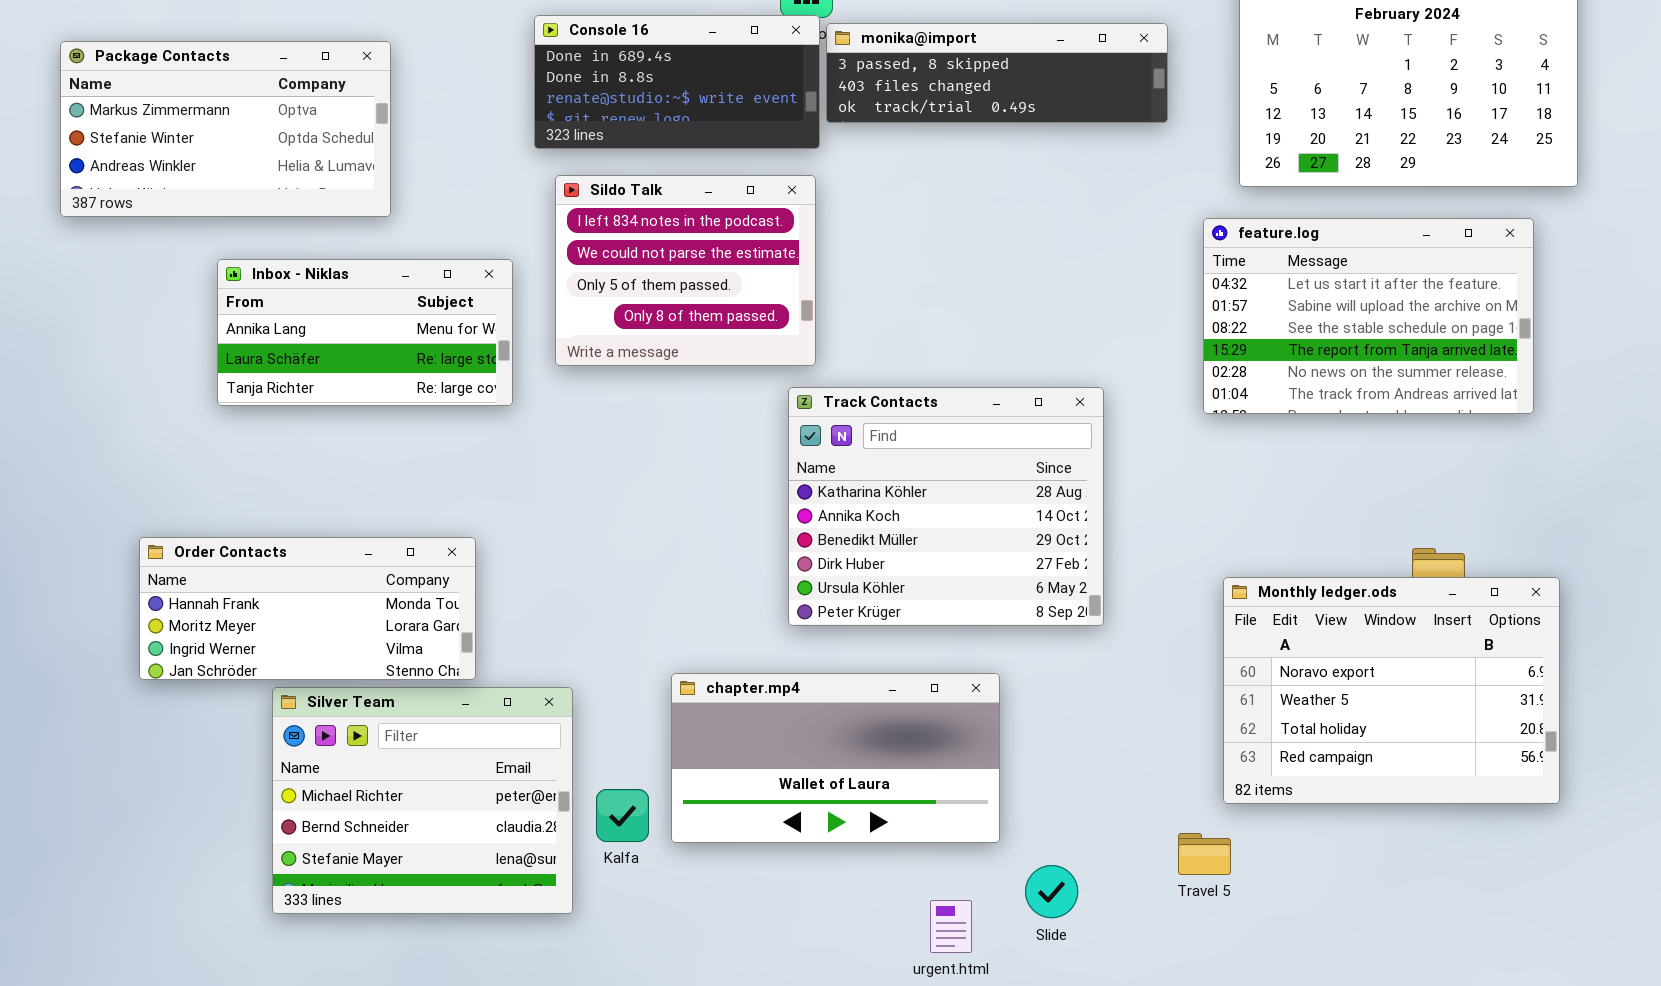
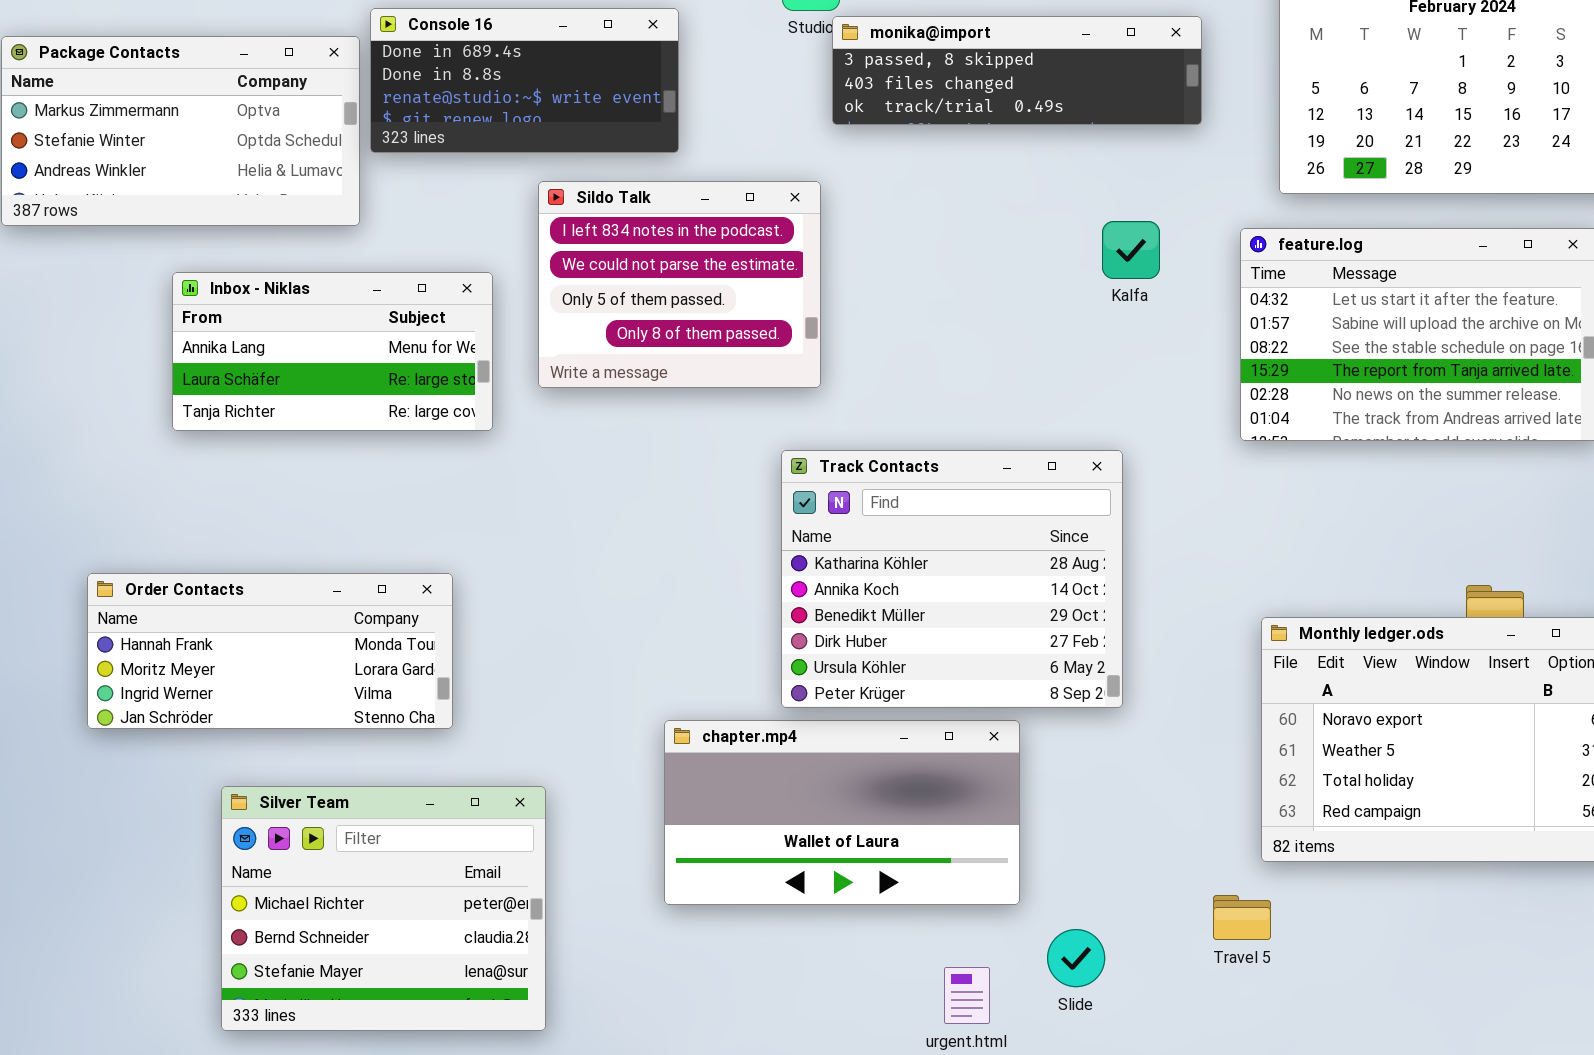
Console 16: [534,15,820,149] -> [370,8,679,153], moved
Track Contacts: [788,387,1104,626] -> [781,450,1123,708], moved
Silver Team: [272,687,573,914] -> [221,786,546,1031], moved
Kalfa: [596,789,649,842] -> [1102,221,1160,279], moved

